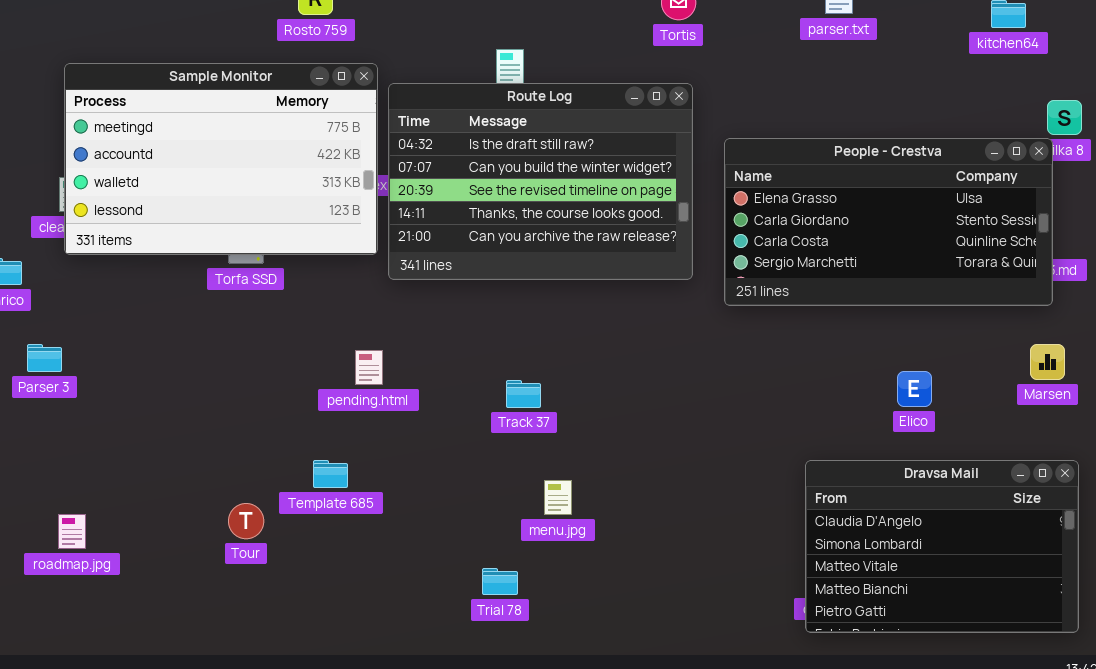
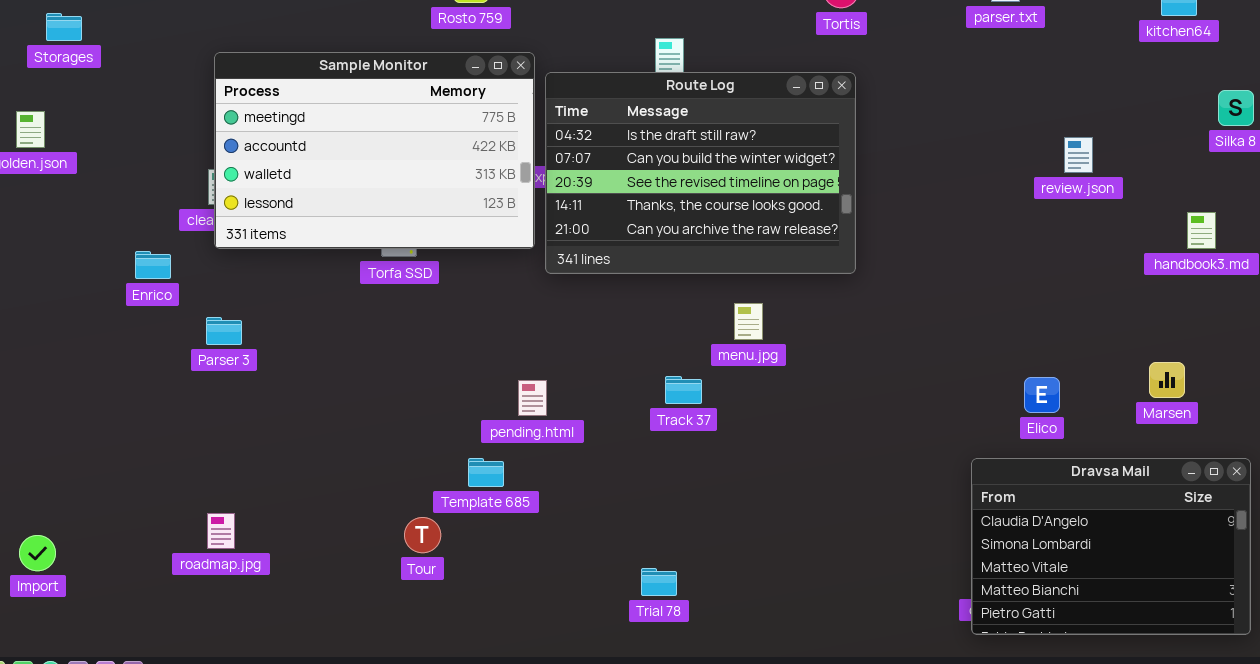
People - Crestva: [724,138,1053,306] -> none, closed
Parser 3: [27,344,62,372] -> [206,317,242,345], moved
Marsen: [1030,344,1065,380] -> [1149,362,1185,398], moved
pending.html: [355,350,383,385] -> [518,380,547,416], moved
Elico: [897,371,932,407] -> [1024,377,1060,413], moved
menu.jpg: [544,480,572,515] -> [734,303,763,340], moved
Tour: [228,503,264,539] -> [404,517,441,553], moved

